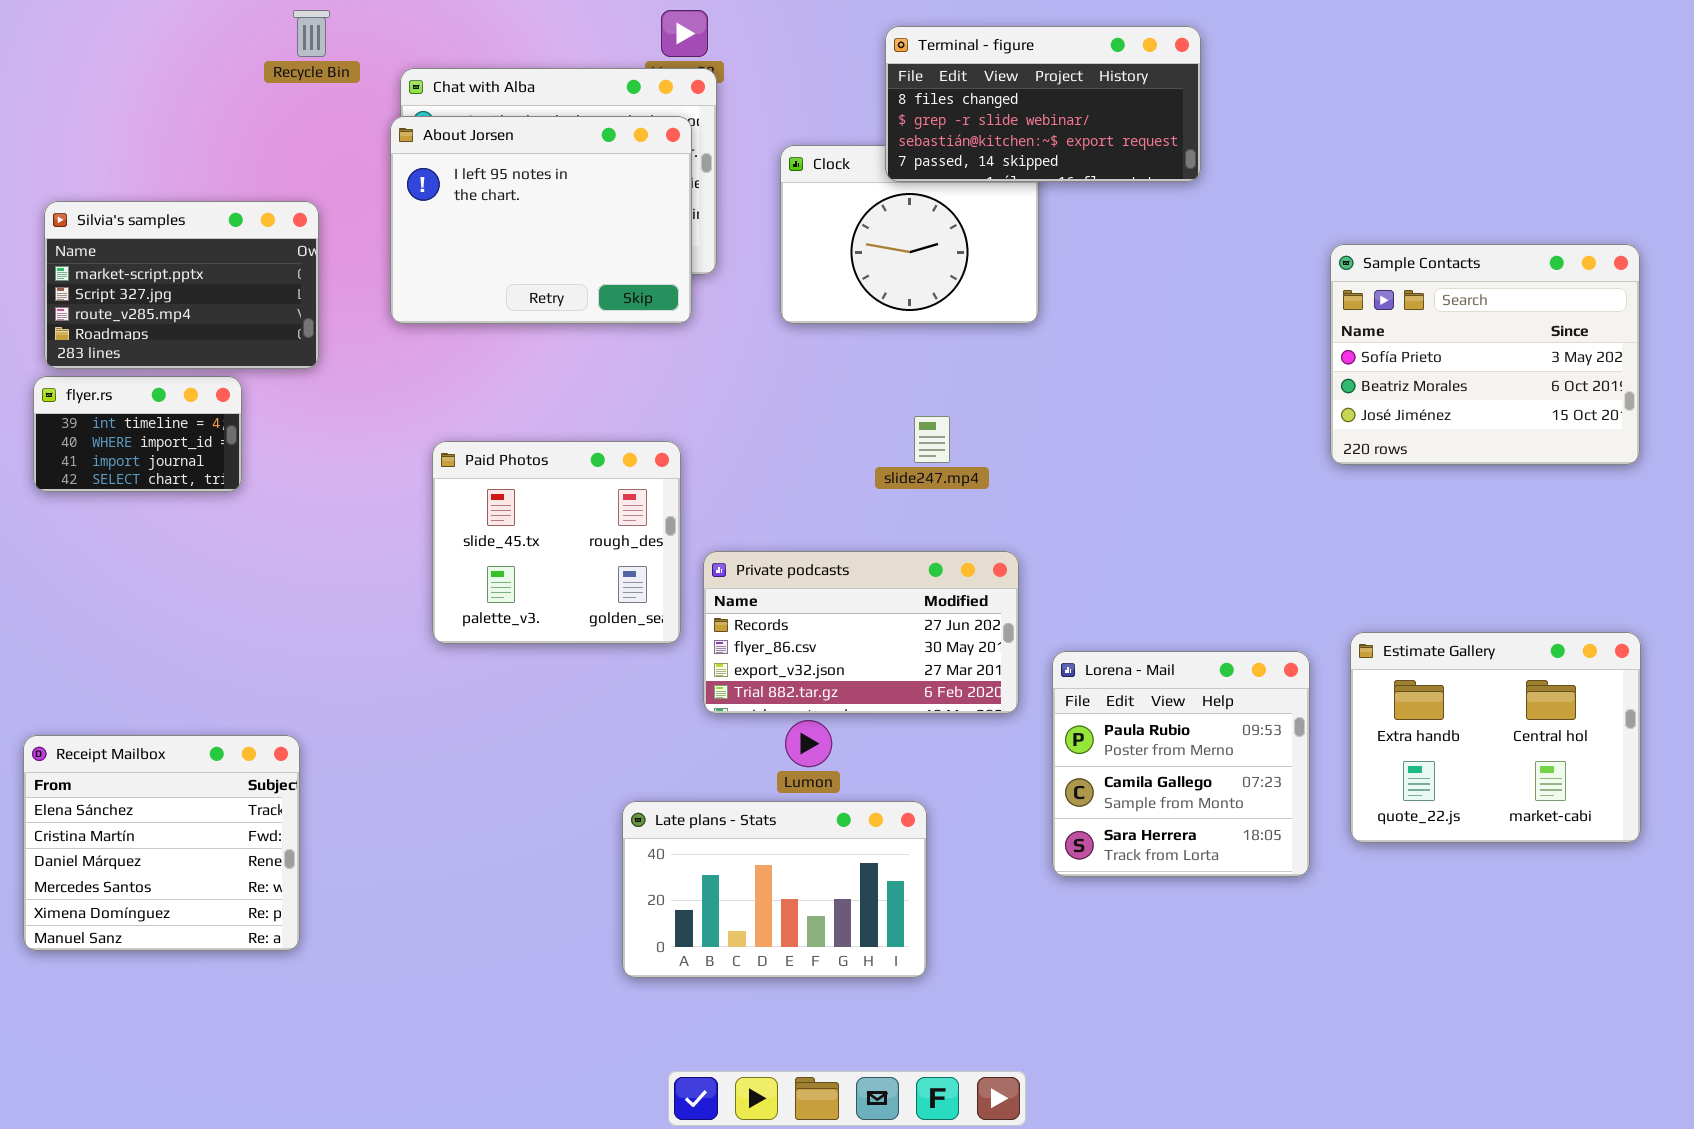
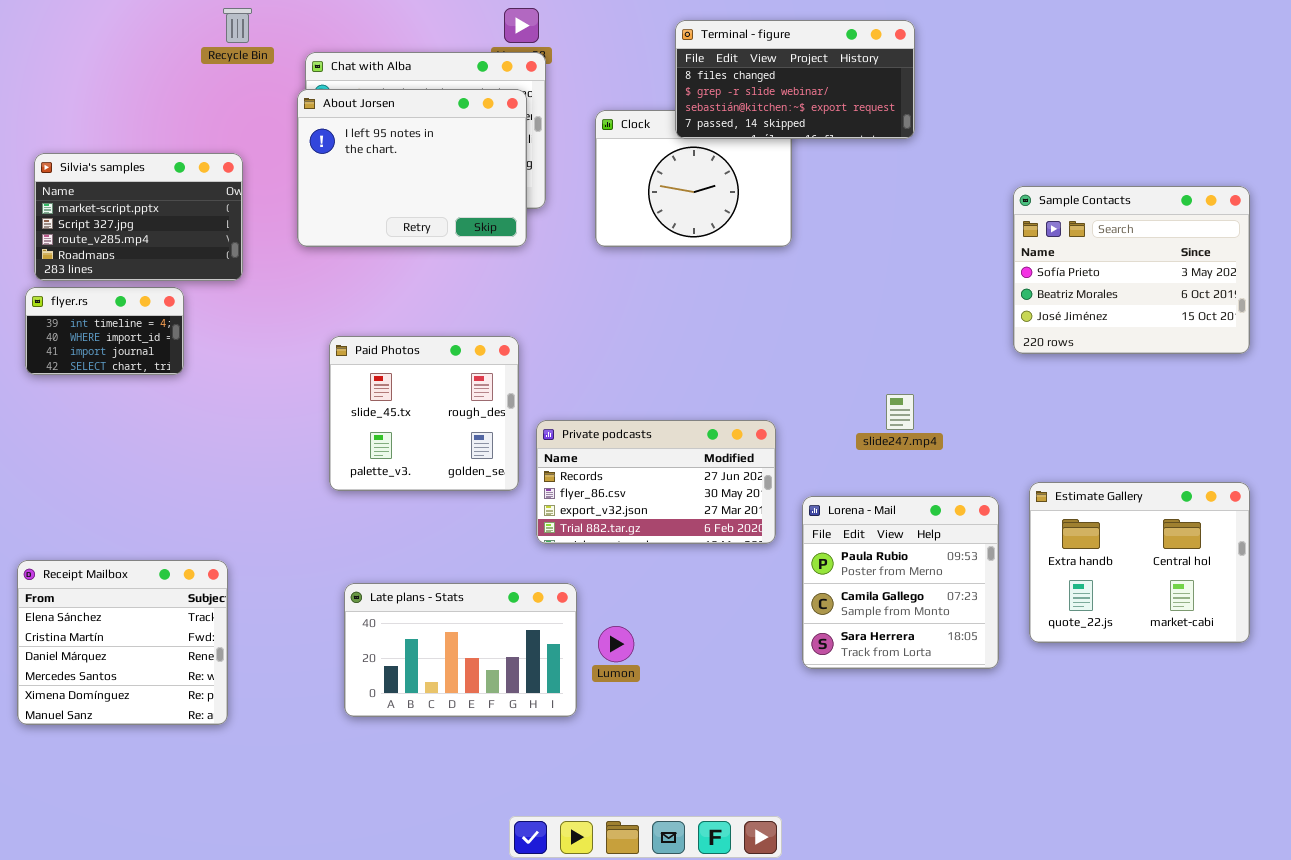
slide247.mp4: [914,416,950,463] -> [886,394,914,430], moved
Lumon: [785,720,832,767] -> [598,626,634,662], moved
Late plans - Stats: [622,801,927,978] -> [344,583,577,717], moved

